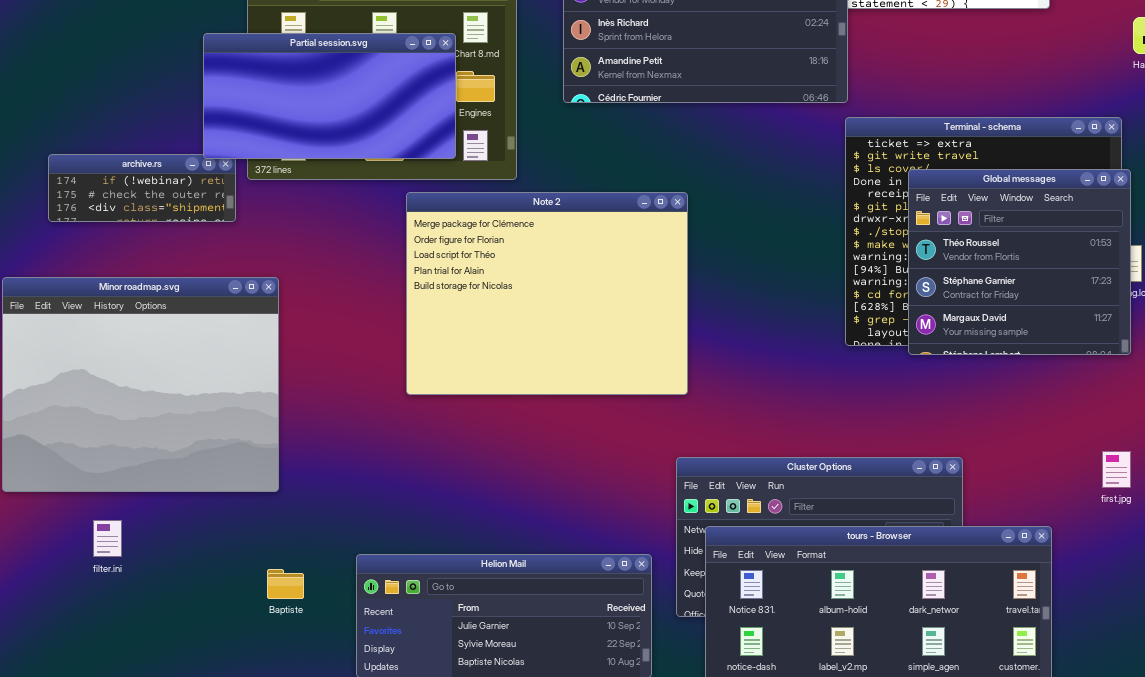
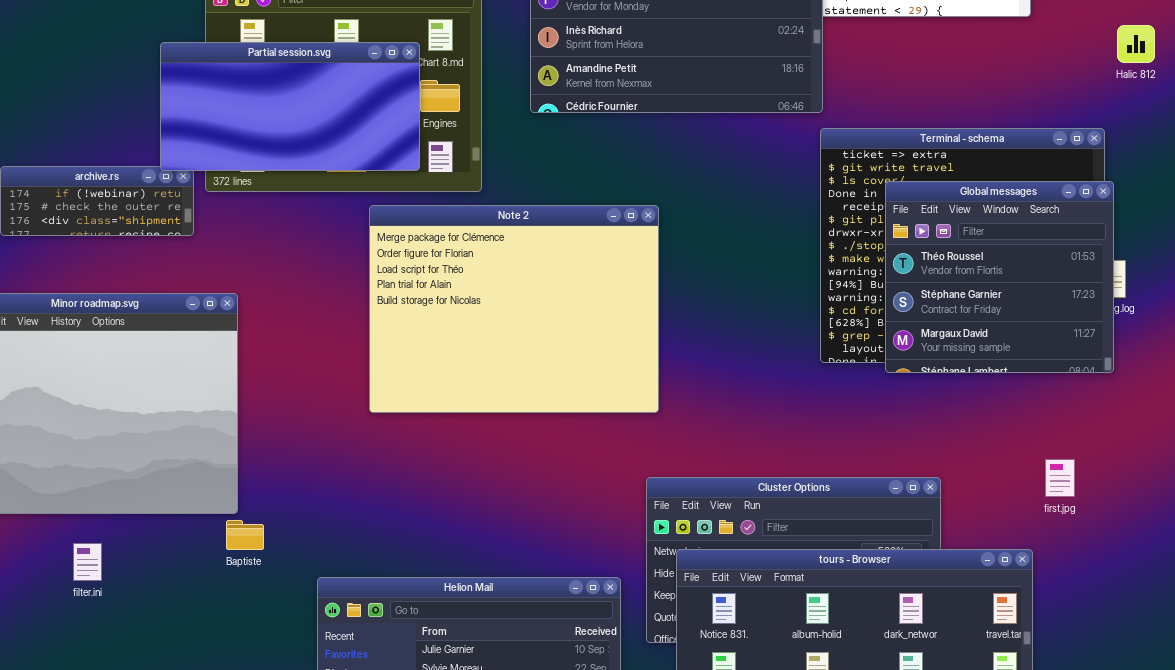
first.jpg: [1102,451,1131,488] -> [1045,459,1075,497], moved
filter.ini: [93,520,122,557] -> [73,543,102,581], moved
Baptiste: [267,569,304,599] -> [226,520,264,550], moved

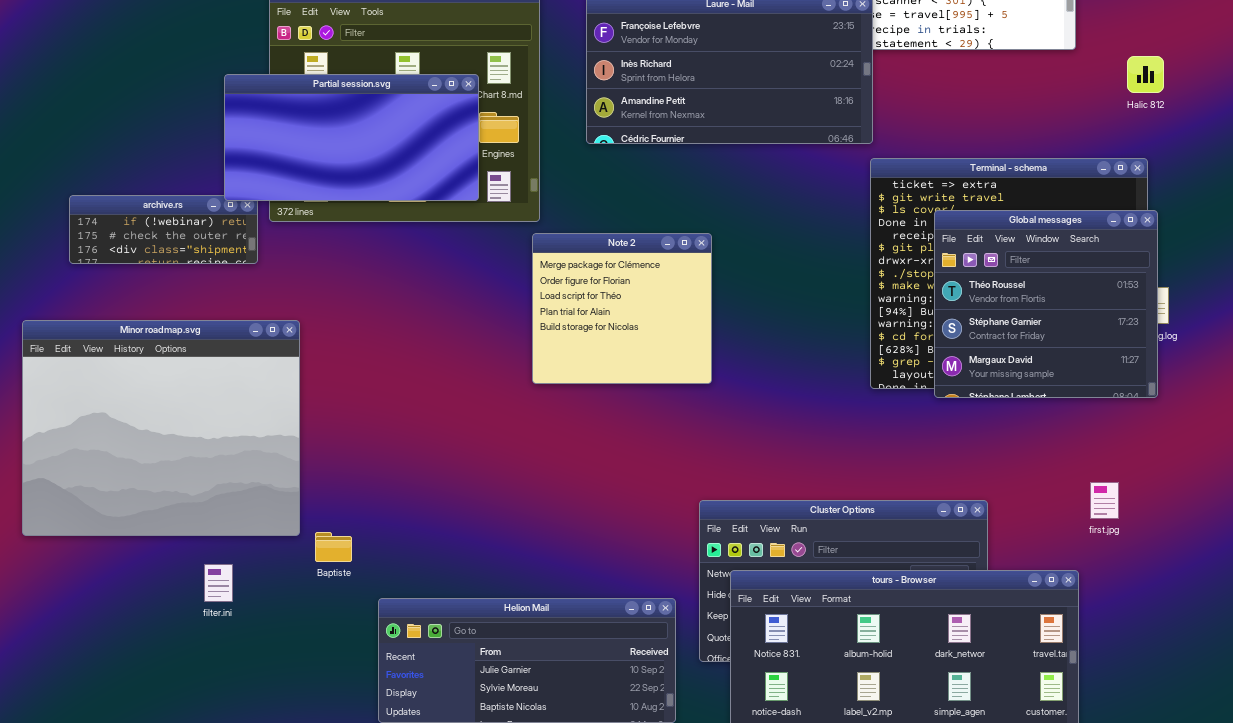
Halic 812: [1117,25,1155,63] -> [1127,56,1164,93], moved
Note 2: [369,205,659,413] -> [532,233,712,384], resized
Baptiste: [226,520,264,550] -> [315,532,352,562], moved
filter.ini: [73,543,102,581] -> [204,564,233,602], moved

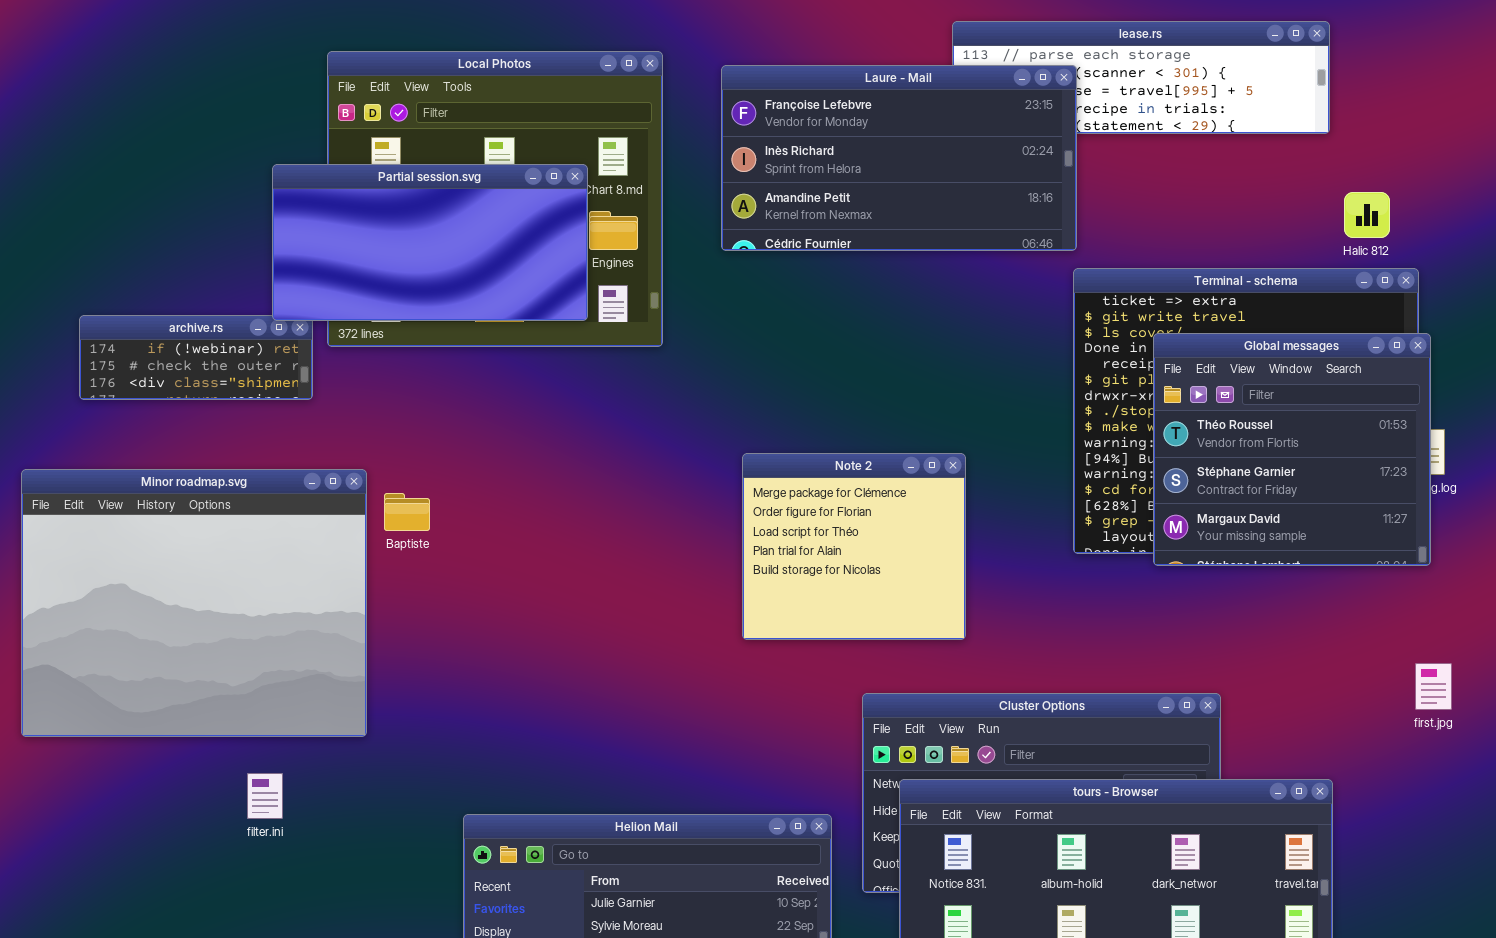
Halic 812: [1127,56,1164,93] -> [1344,192,1390,238], moved
Note 2: [532,233,712,384] -> [742,453,966,640], moved
first.jpg: [1090,482,1119,519] -> [1415,663,1452,710], moved
Baptiste: [315,532,352,562] -> [384,493,430,531], moved

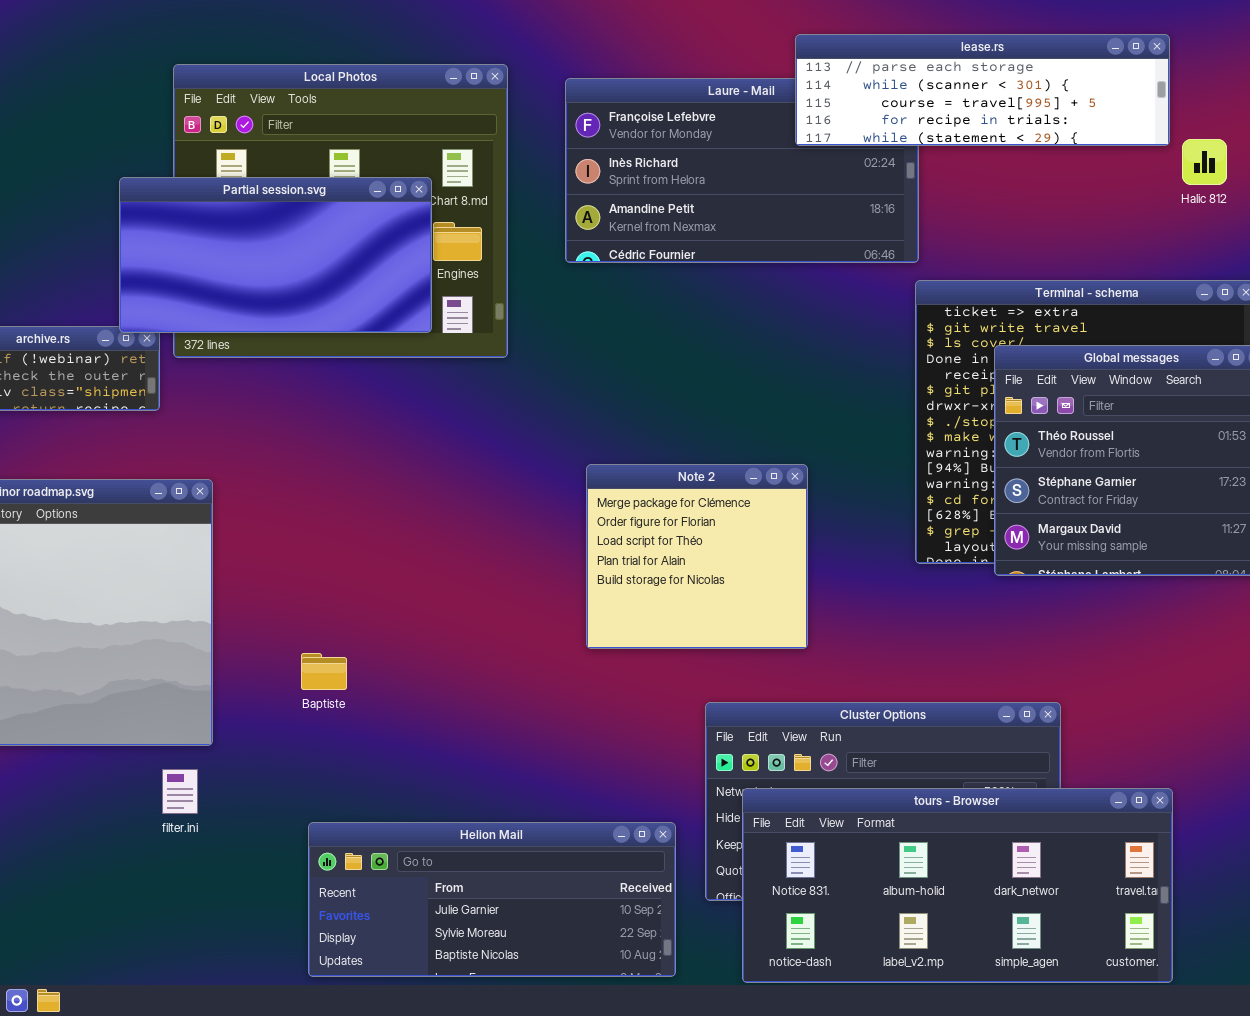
lease.rs: [952,21,1330,134] -> [795,34,1170,146], raised
Halic 812: [1344,192,1390,238] -> [1182,139,1227,185], moved
Baptiste: [384,493,430,531] -> [301,653,347,690], moved
filter.ini: [247,773,283,819] -> [162,769,198,814], moved

